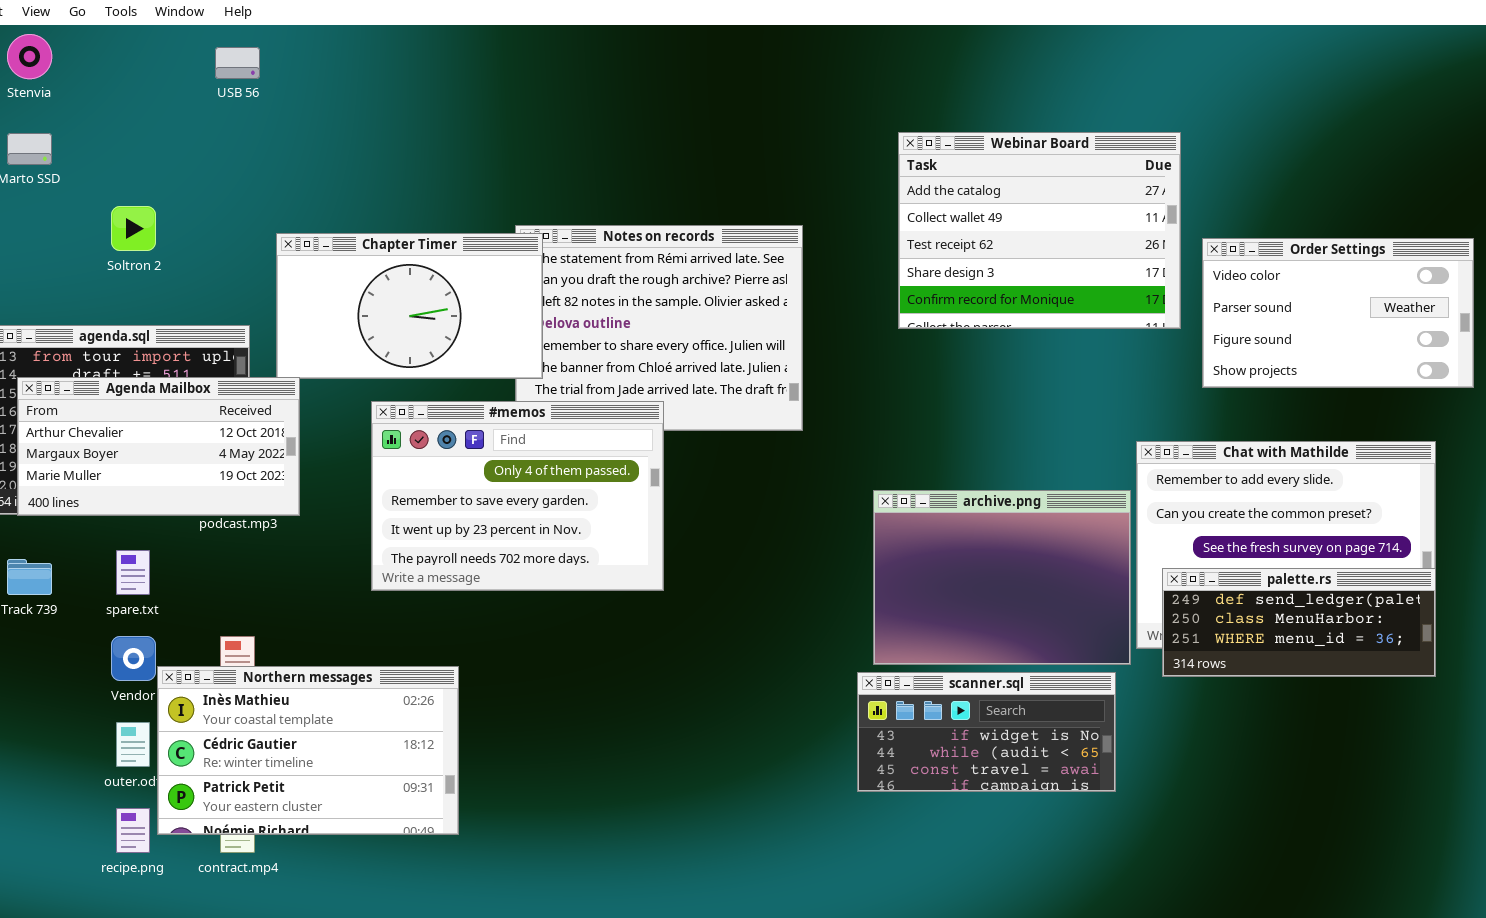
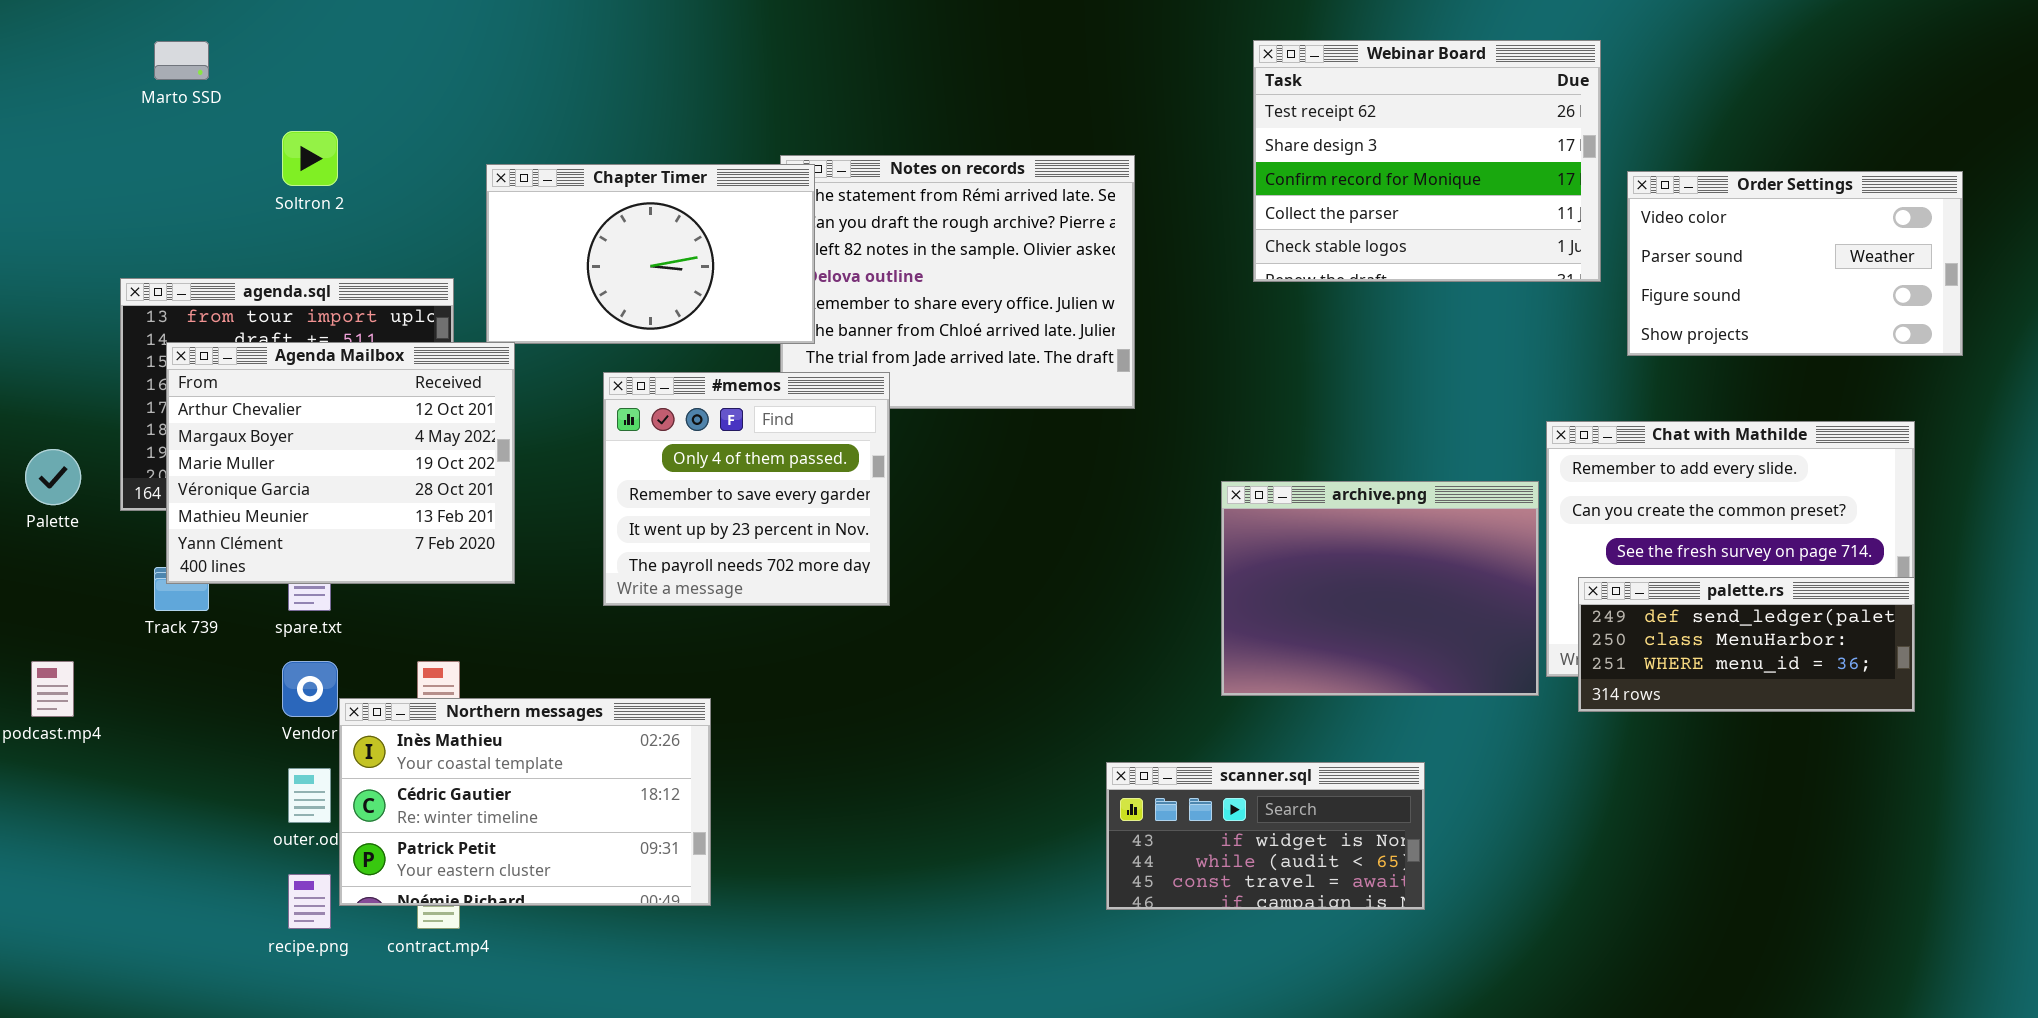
Webinar Board: [898,132,1181,329] -> [1253,40,1601,282], scrolled down 2 rows
Agenda Mailbox: [17,377,300,516] -> [166,342,515,584], resized
#memos: [371,401,664,591] -> [603,372,890,606], resized
scanner.sql: [857,672,1116,792] -> [1106,762,1425,910], moved

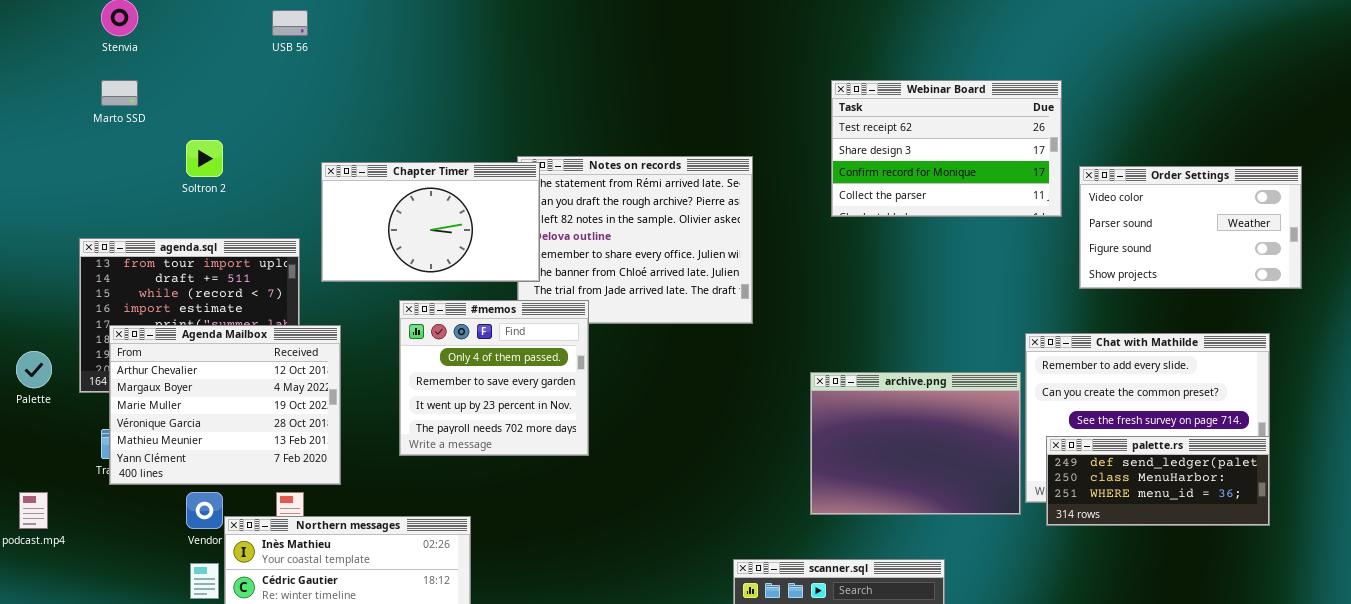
Webinar Board: [1253,40,1601,282] -> [831,80,1062,217], resized
Agenda Mailbox: [166,342,515,584] -> [109,325,341,485], moved

